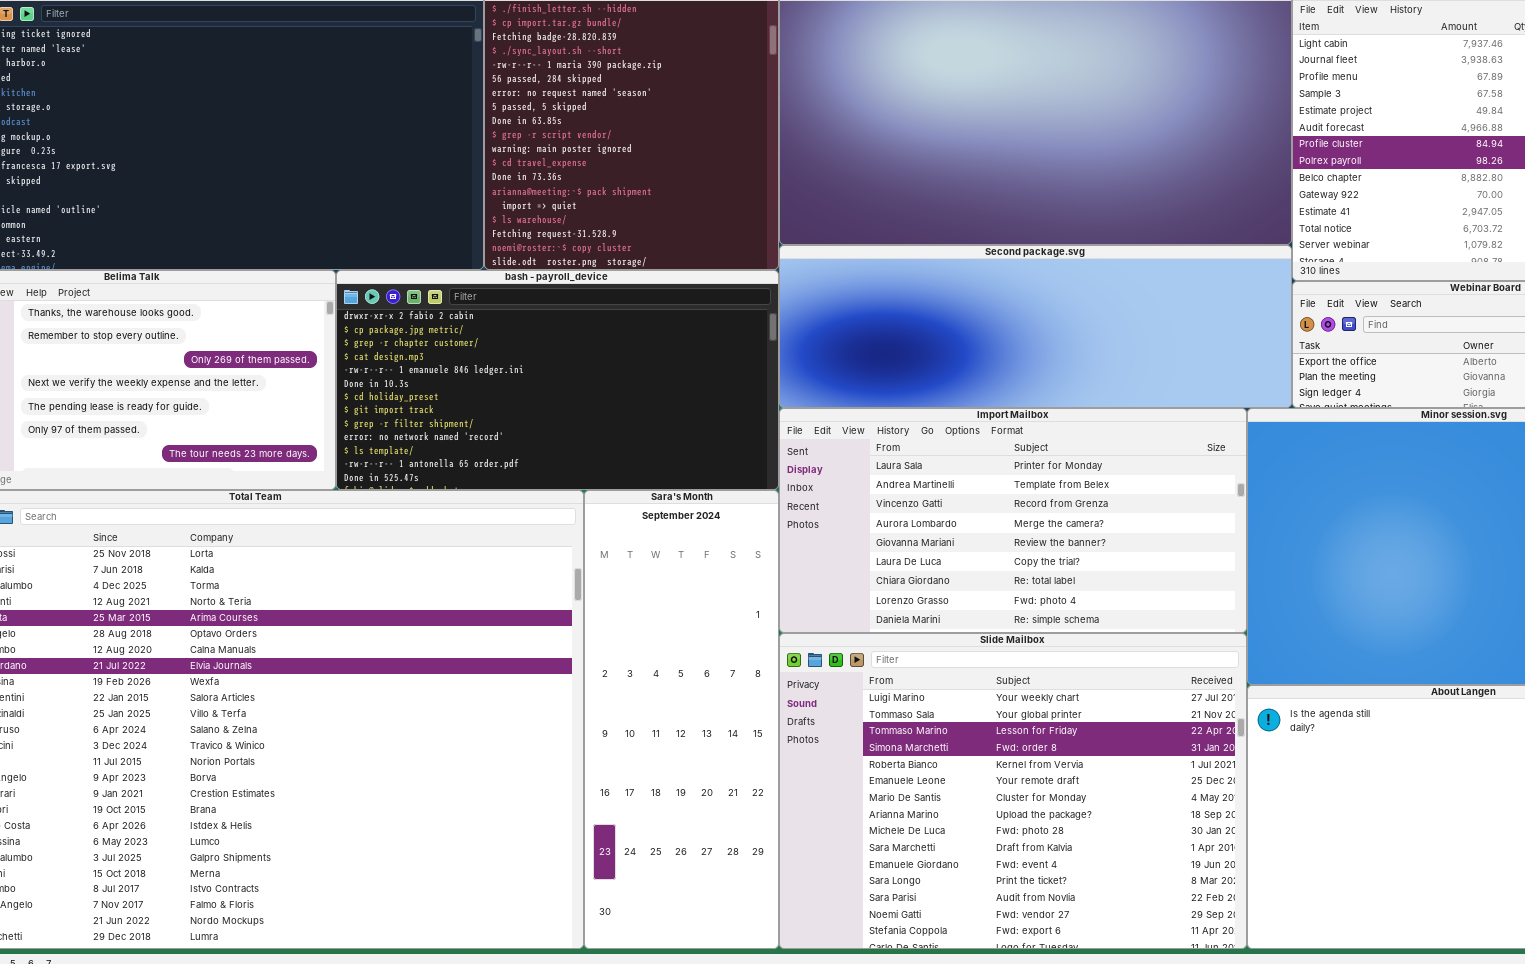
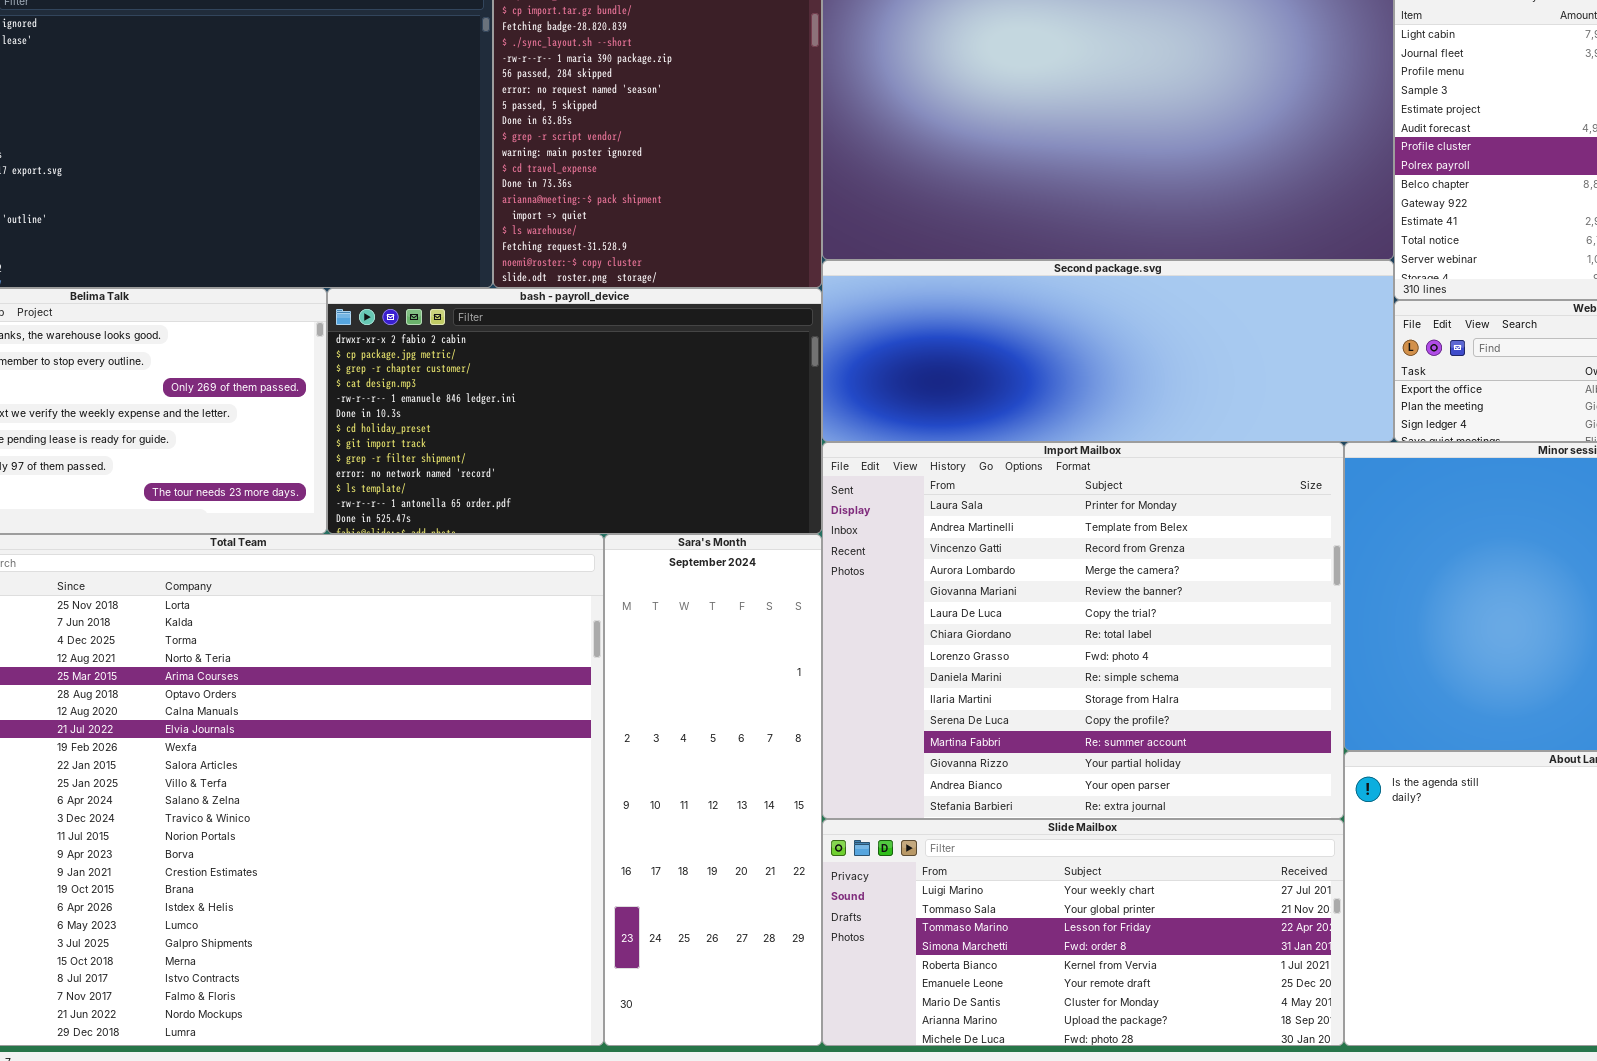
Import Mailbox: [779,408,1247,633] -> [822,442,1344,819], resized
Slide Mailbox: [779,633,1247,949] -> [822,819,1344,1046], resized

